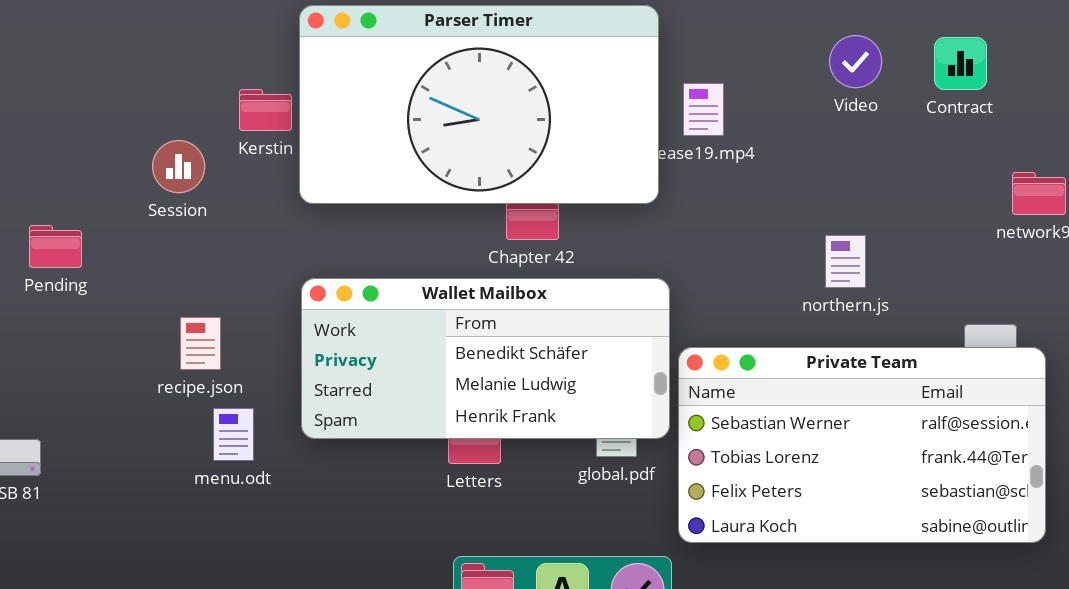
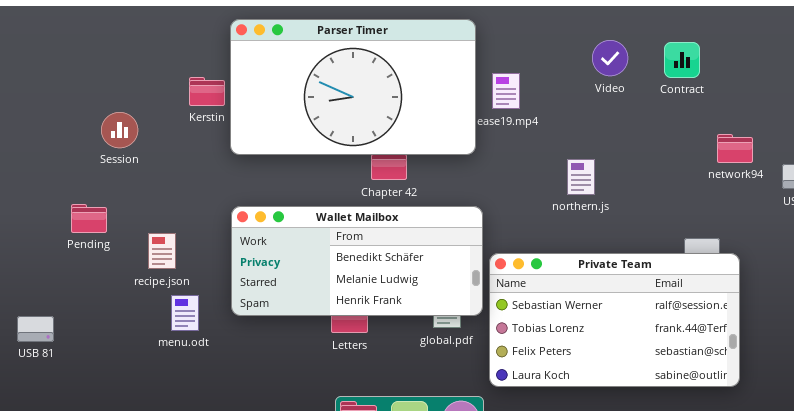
Session: [152,140,205,193] -> [101,112,138,148], moved
Pending: [29,225,82,268] -> [71,204,107,233], moved
northern.js: [825,235,866,288] -> [567,159,595,195], moved

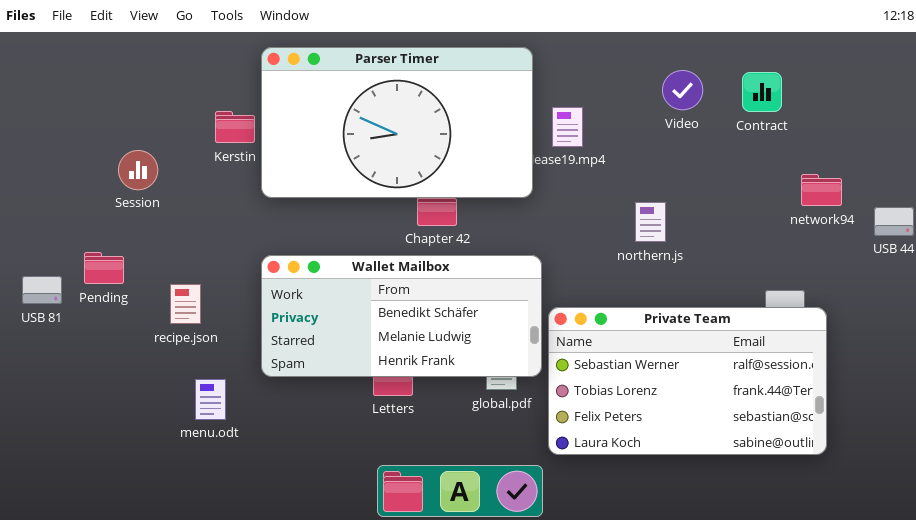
menu.odt: [171,295,199,331] -> [195,379,226,420], moved
USB 81: [17,316,54,342] -> [22,276,62,304], moved

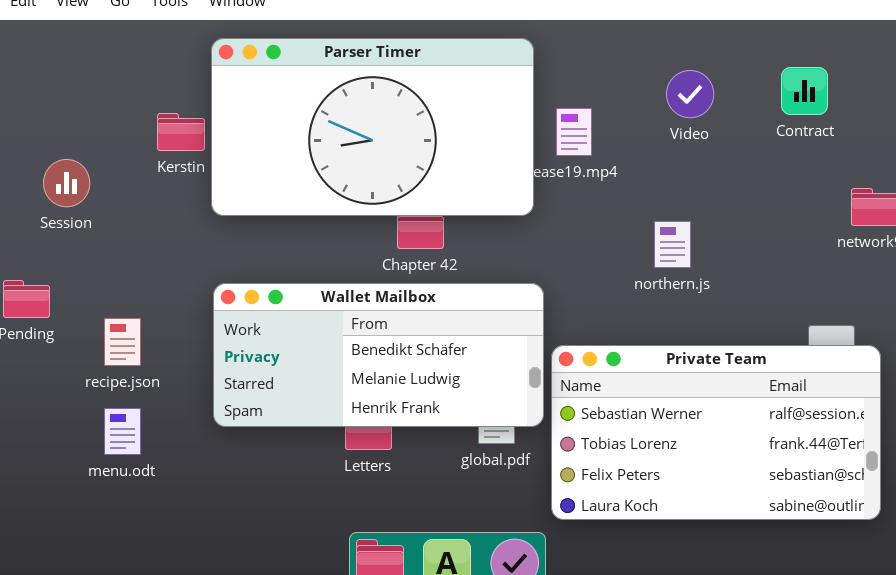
Video: [662,70,703,110] -> [666,70,714,118], moved
menu.odt: [195,379,226,420] -> [104,408,141,455], moved

